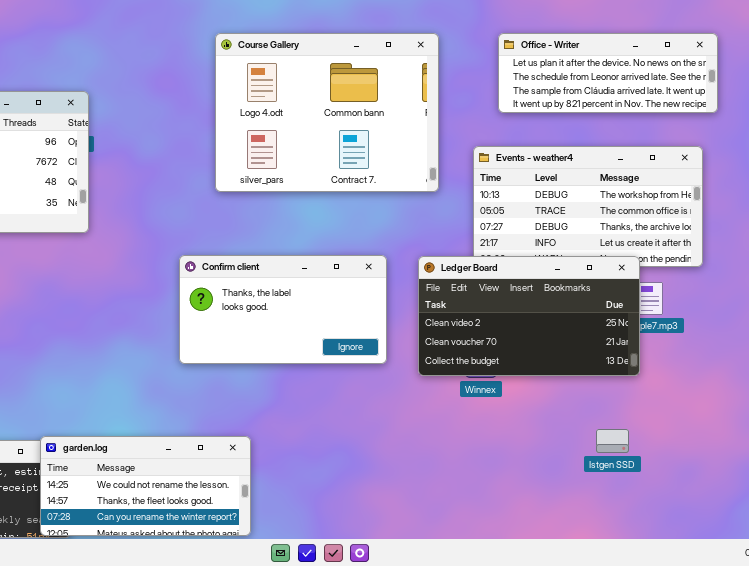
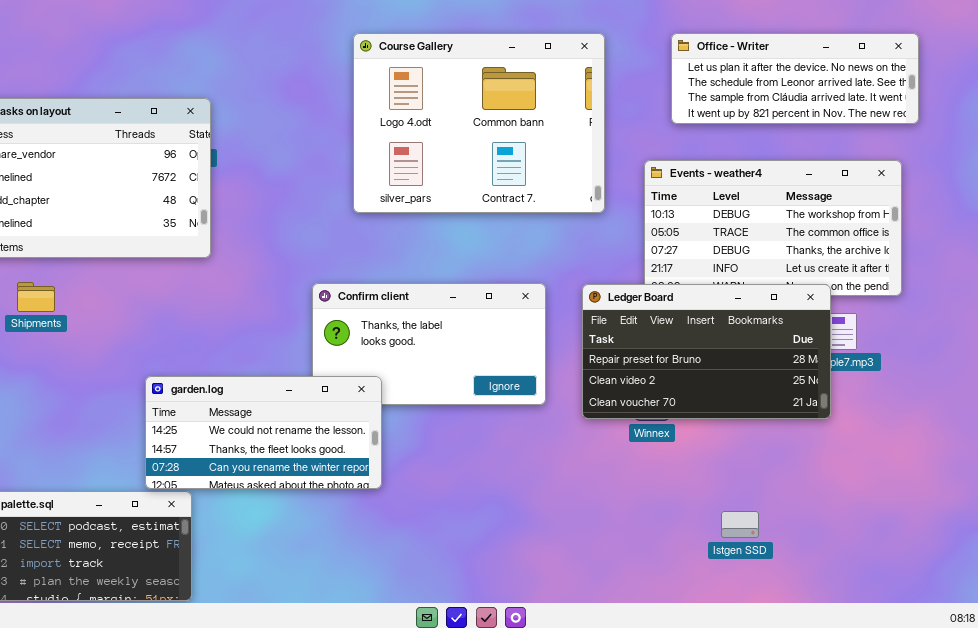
Ledger Board: [418,256,640,376] -> [582,284,831,419], scrolled up 1 row
Istgen SSD: [596,429,629,453] -> [721,511,759,538], moved
garden.log: [40,436,251,536] -> [145,376,382,489], moved

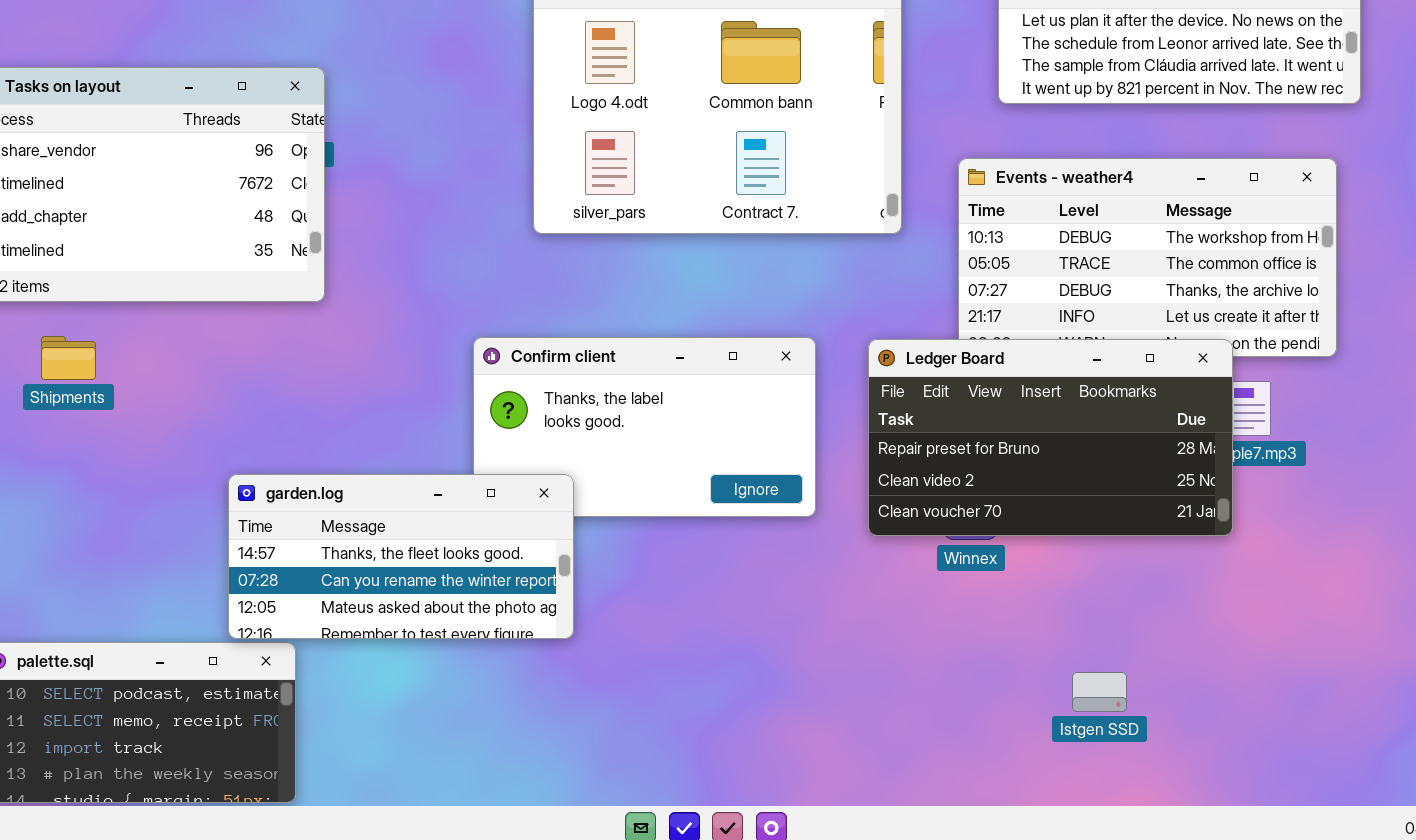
garden.log: [145,376,382,489] -> [228,474,574,639], scrolled down 1 row

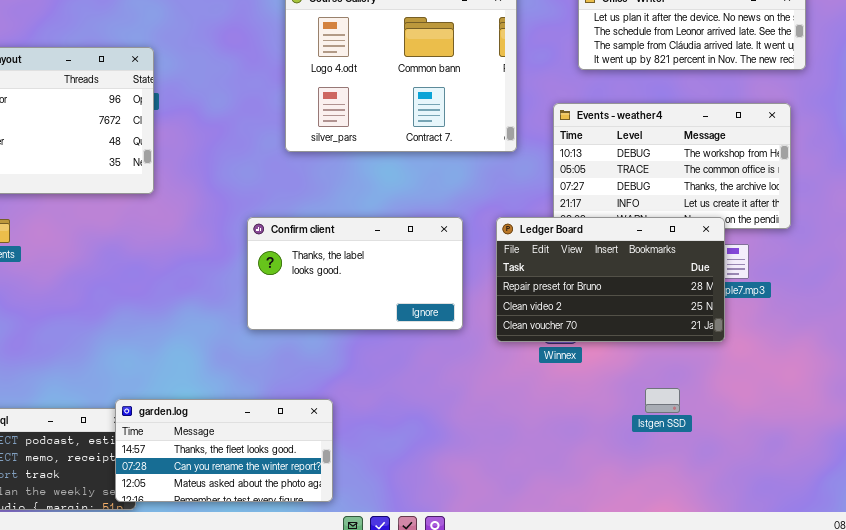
garden.log: [228,474,574,639] -> [115,399,333,502], moved
Istgen SSD: [1072,672,1127,712] -> [645,388,680,413], moved

